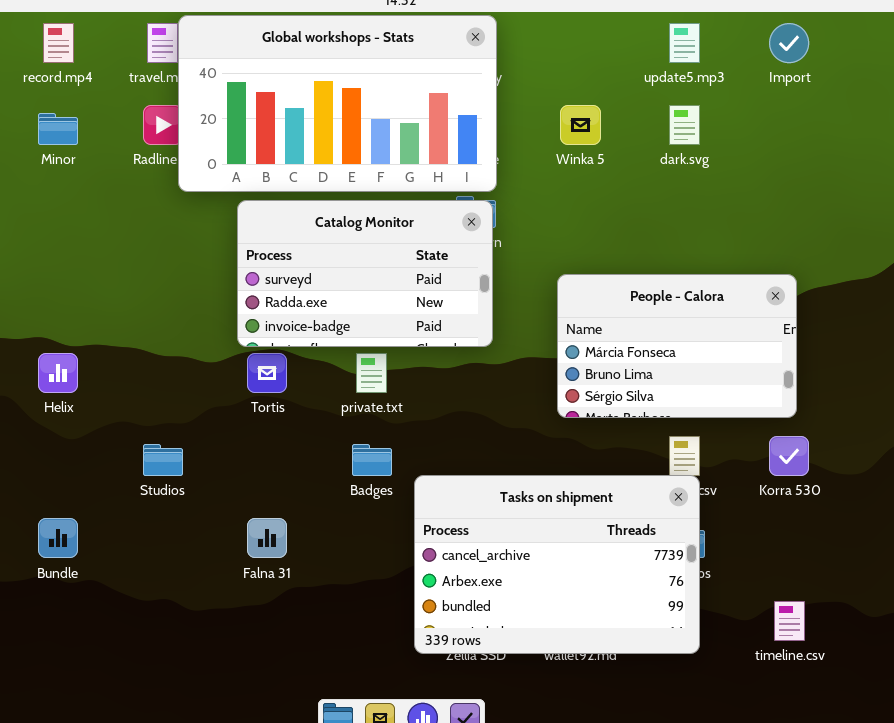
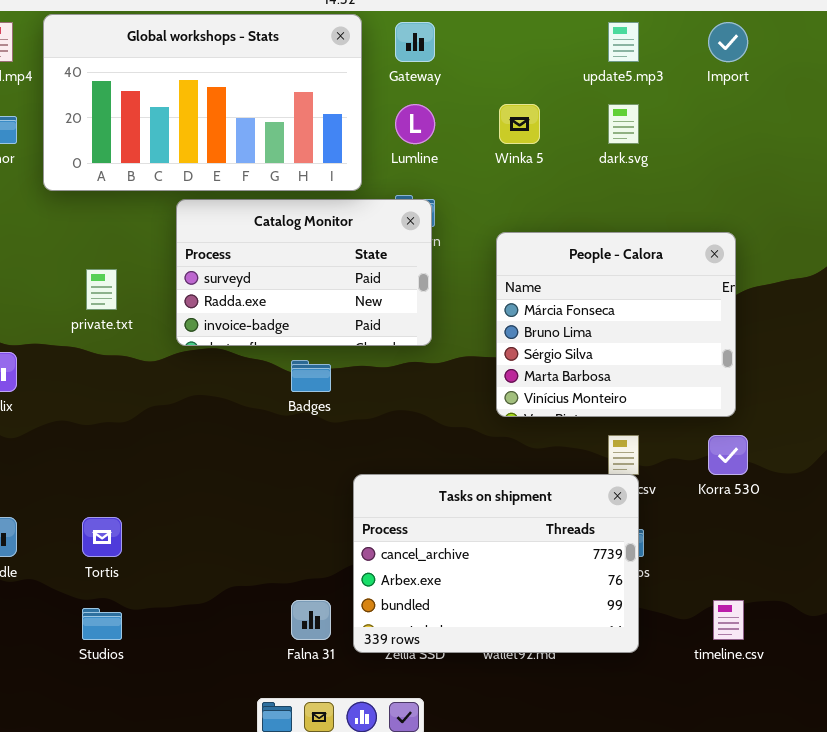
Global workshops - Stats: [178,15,497,192] -> [43,14,362,191], moved
People - Calora: [557,274,797,418] -> [496,232,736,417], resized
Tortis: [247,353,287,393] -> [82,517,122,557], moved
private.txt: [356,353,387,393] -> [86,269,117,310], moved
Studios: [143,444,183,476] -> [82,608,122,640], moved
Badges: [352,444,392,476] -> [291,360,331,392], moved
Falna 31: [247,518,287,558] -> [291,600,331,640], moved

